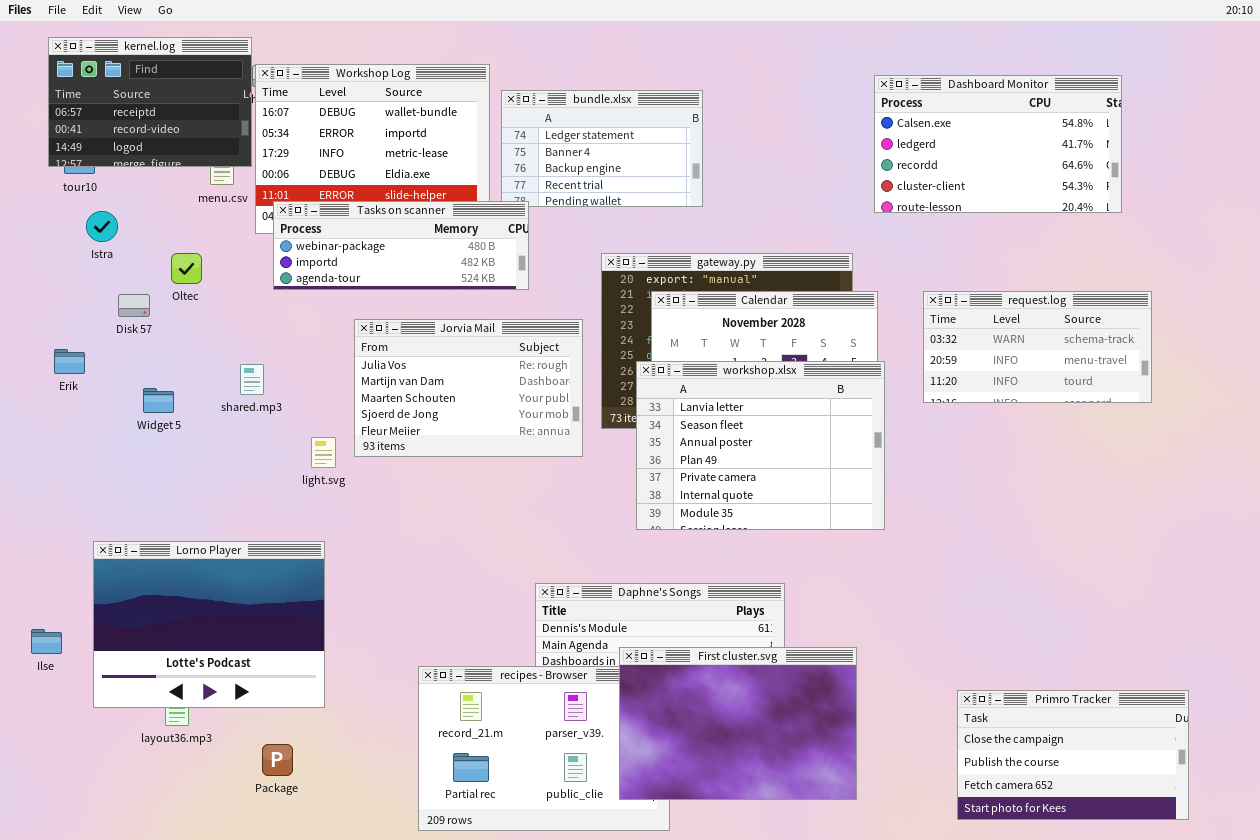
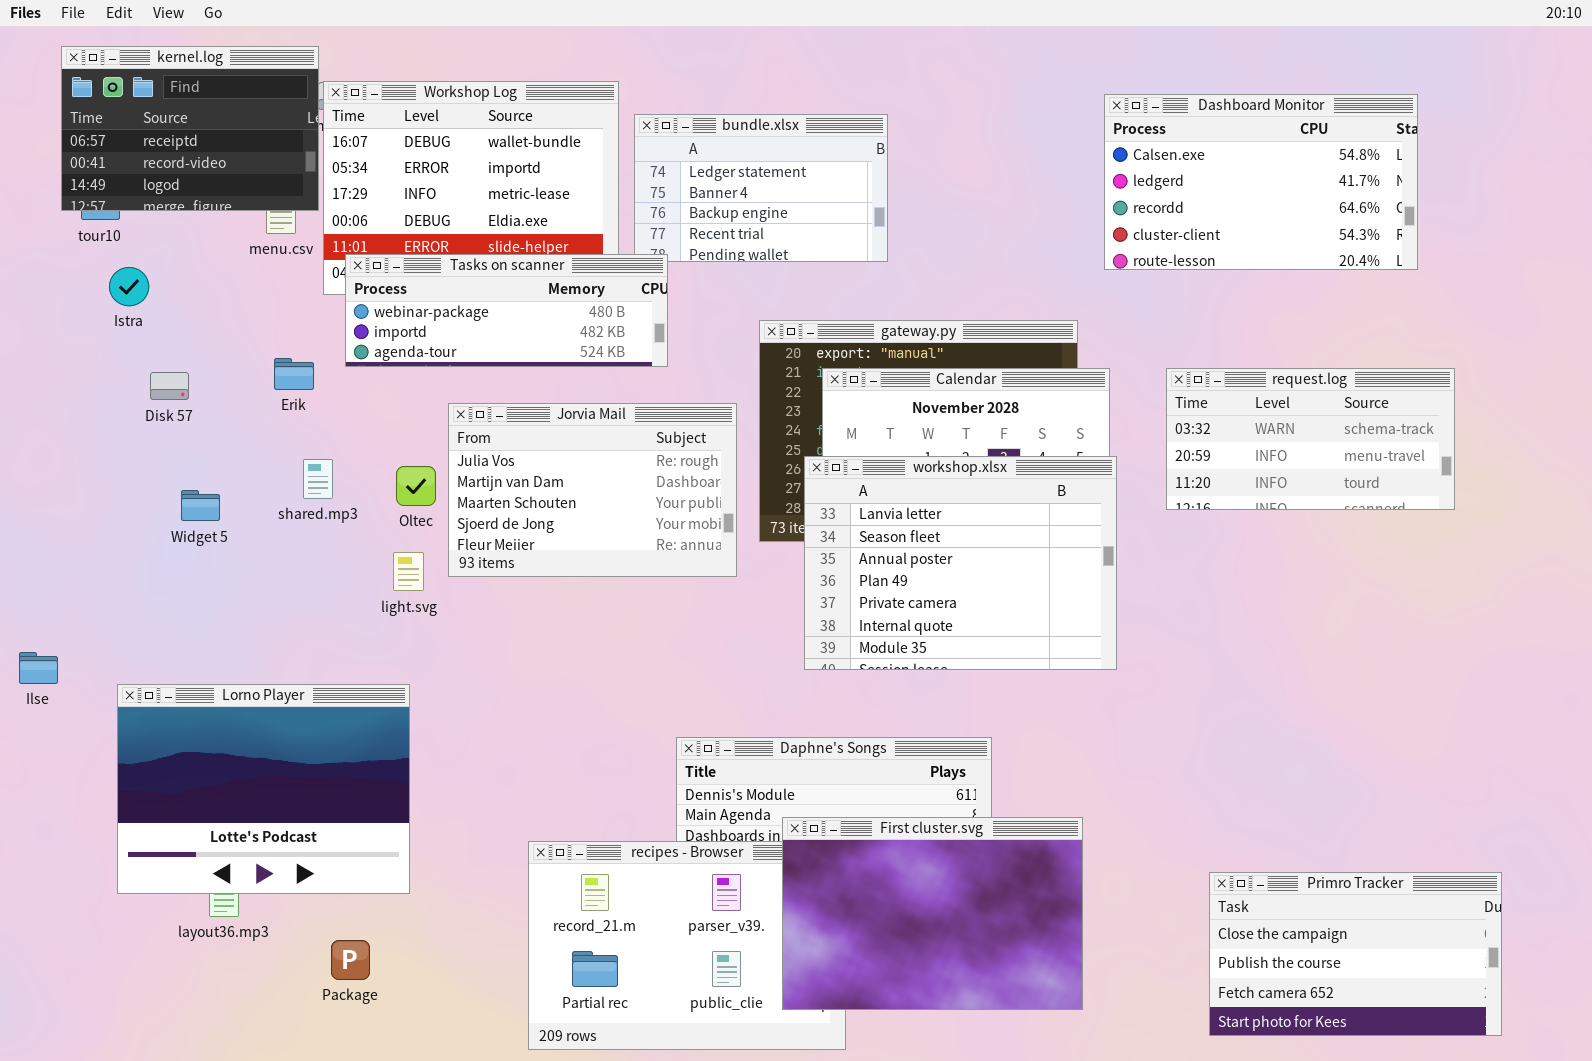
Oltec: [171,253,202,284] -> [396,466,436,506], moved
Erik: [54,349,85,374] -> [274,358,314,390], moved
Ilse: [31,629,62,654] -> [19,652,58,684], moved

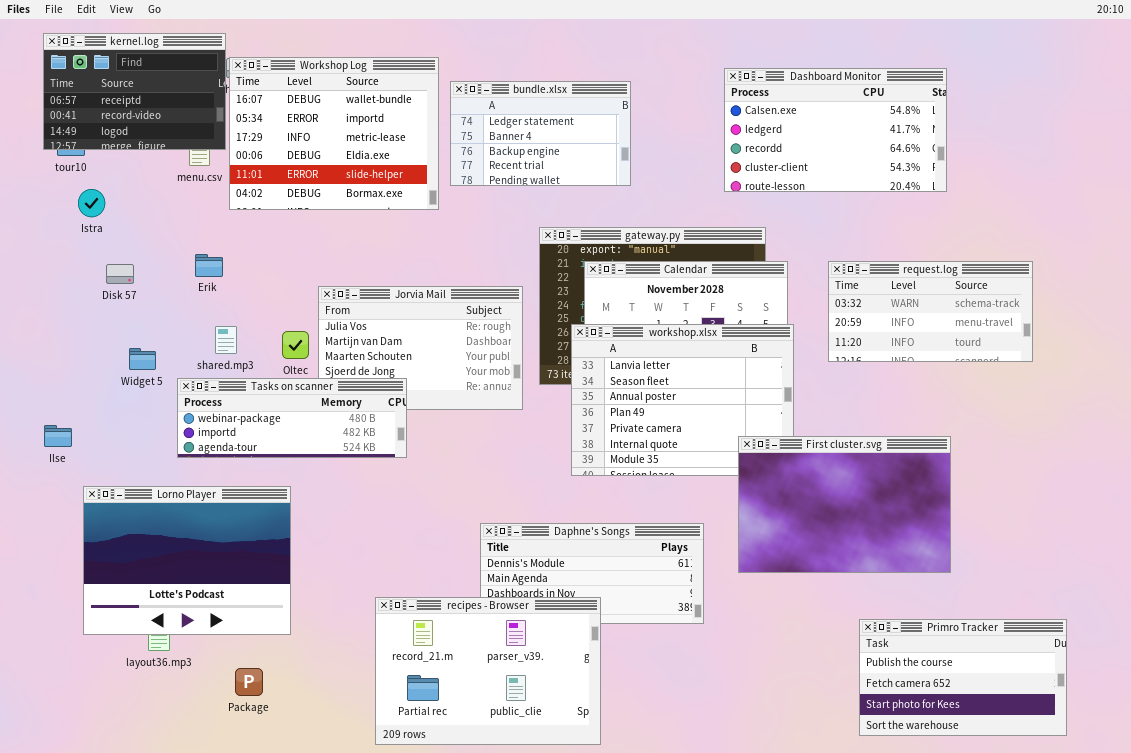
Dashboard Monitor: [1104,94,1418,270] -> [724,68,947,192], moved
Tasks on scanner: [345,254,668,367] -> [177,378,407,458], moved
Ilse: [19,652,58,684] -> [44,425,72,447], moved
First cluster.svg: [782,817,1083,1010] -> [738,436,951,573], moved
Primro Tracker: [1209,872,1502,1036] -> [859,619,1067,736], scrolled down 1 row

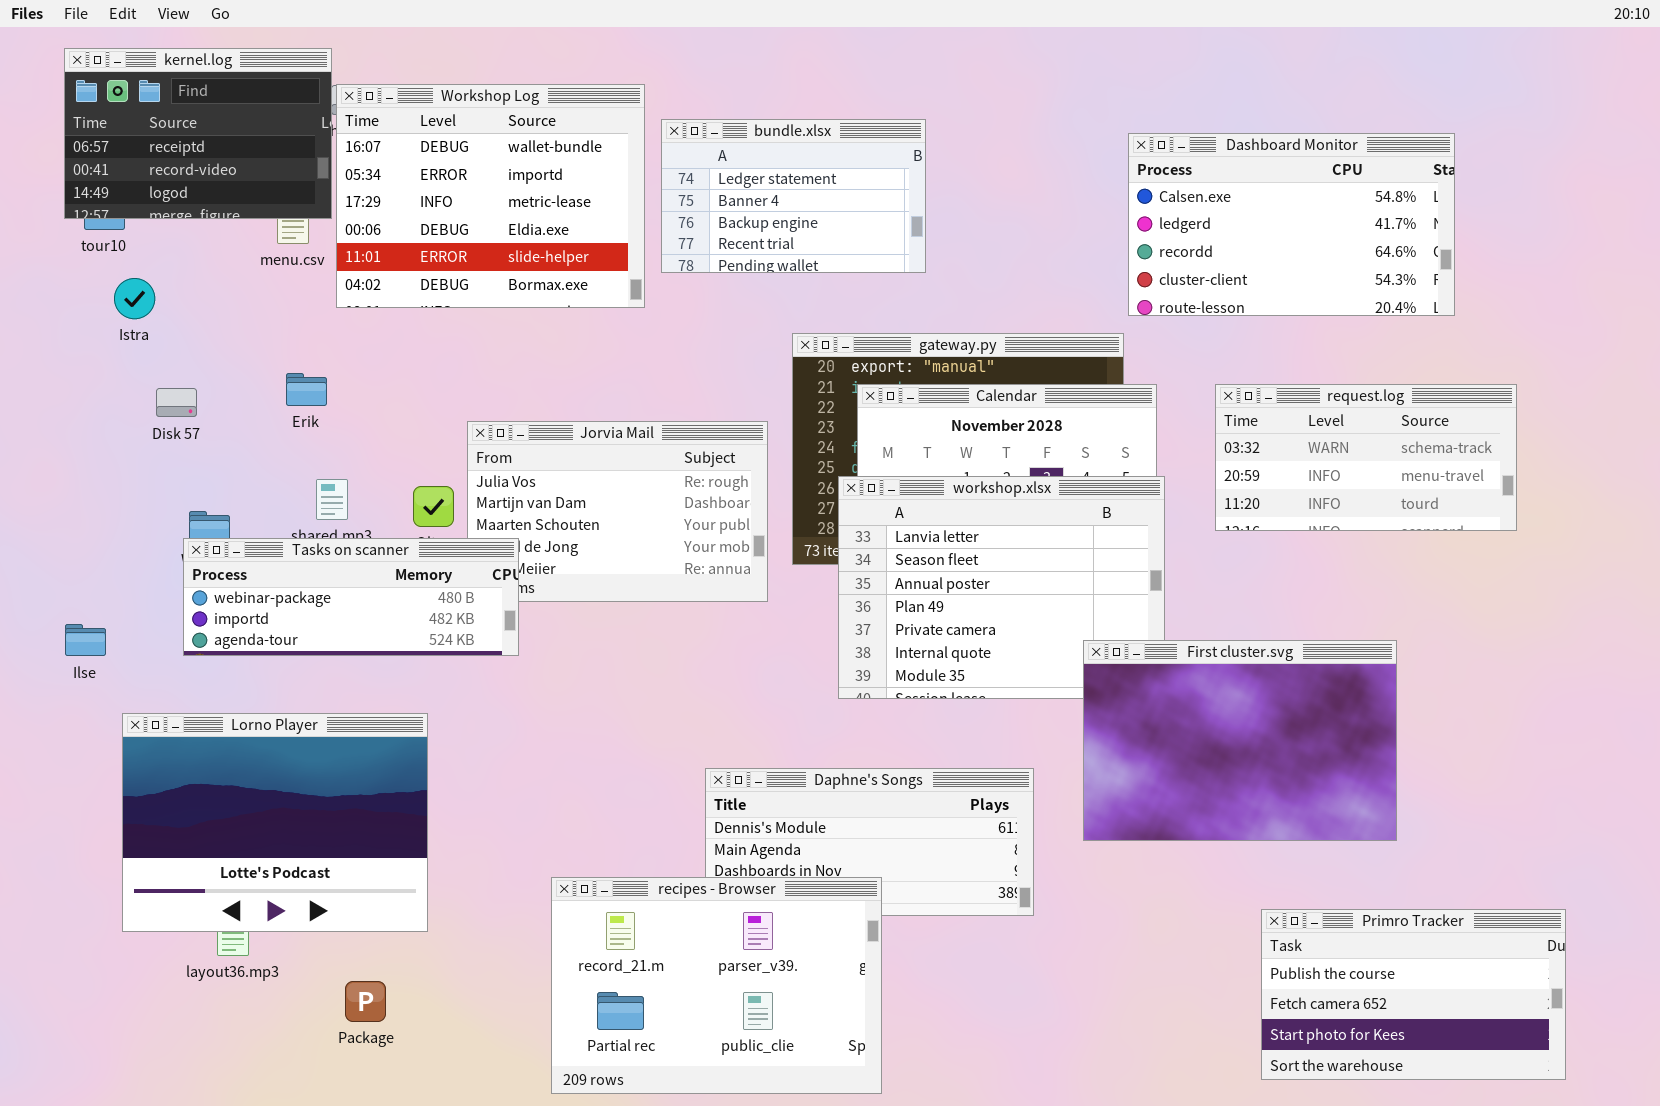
Dashboard Monitor: [724,68,947,192] -> [1128,133,1455,316], moved
Tasks on scanner: [177,378,407,458] -> [183,538,519,656], moved

